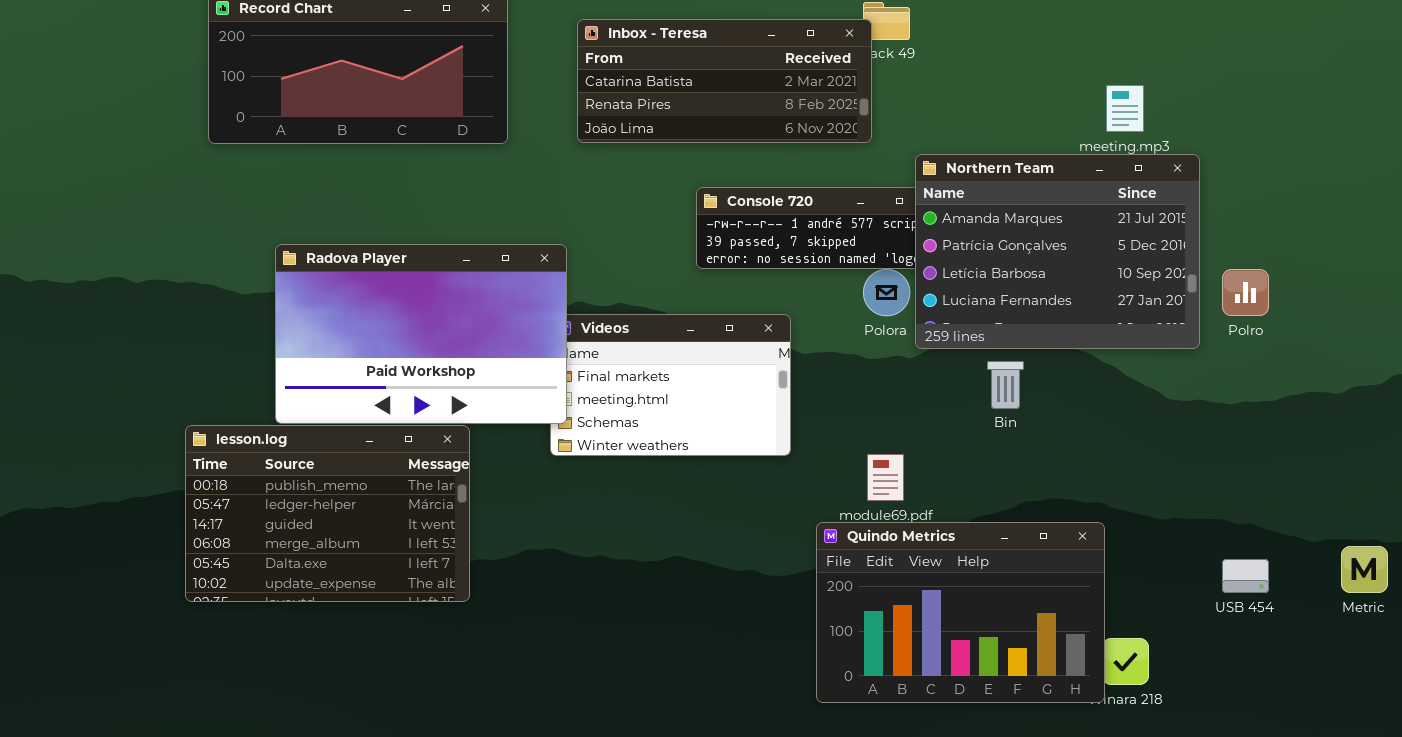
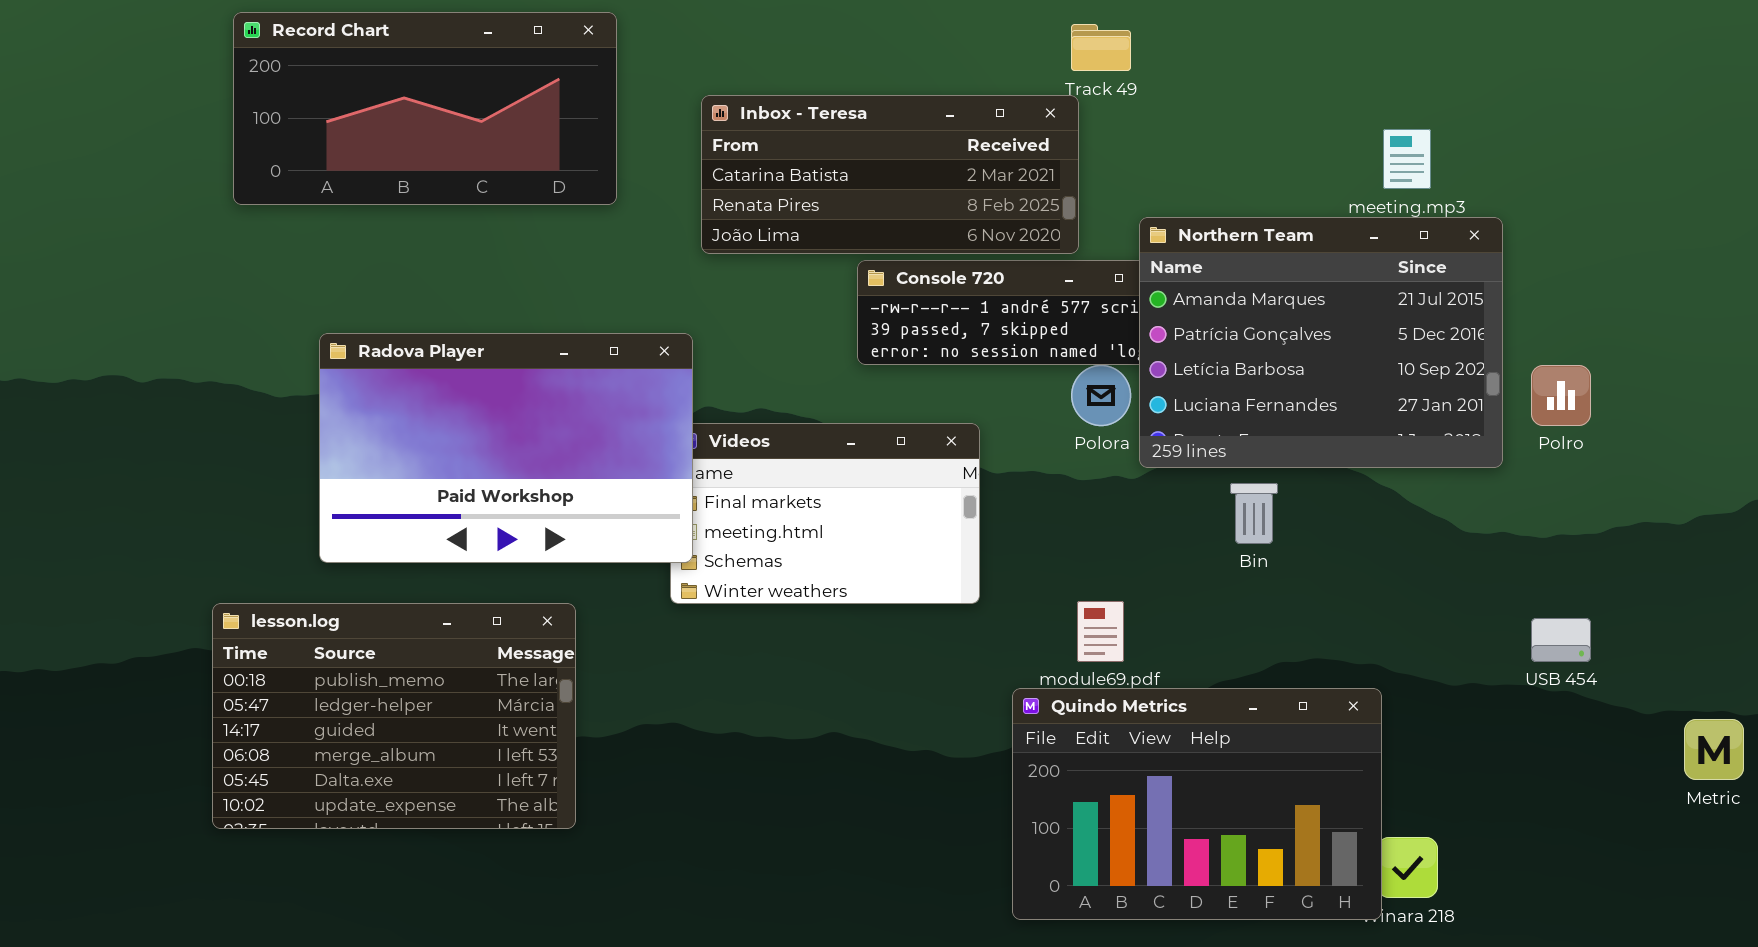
Inbox - Teresa: [577,19,872,143] -> [701,95,1079,254], moved
lesson.log: [185,425,470,602] -> [212,603,576,829], moved
USB 454: [1222,559,1269,593] -> [1531,618,1591,662], moved

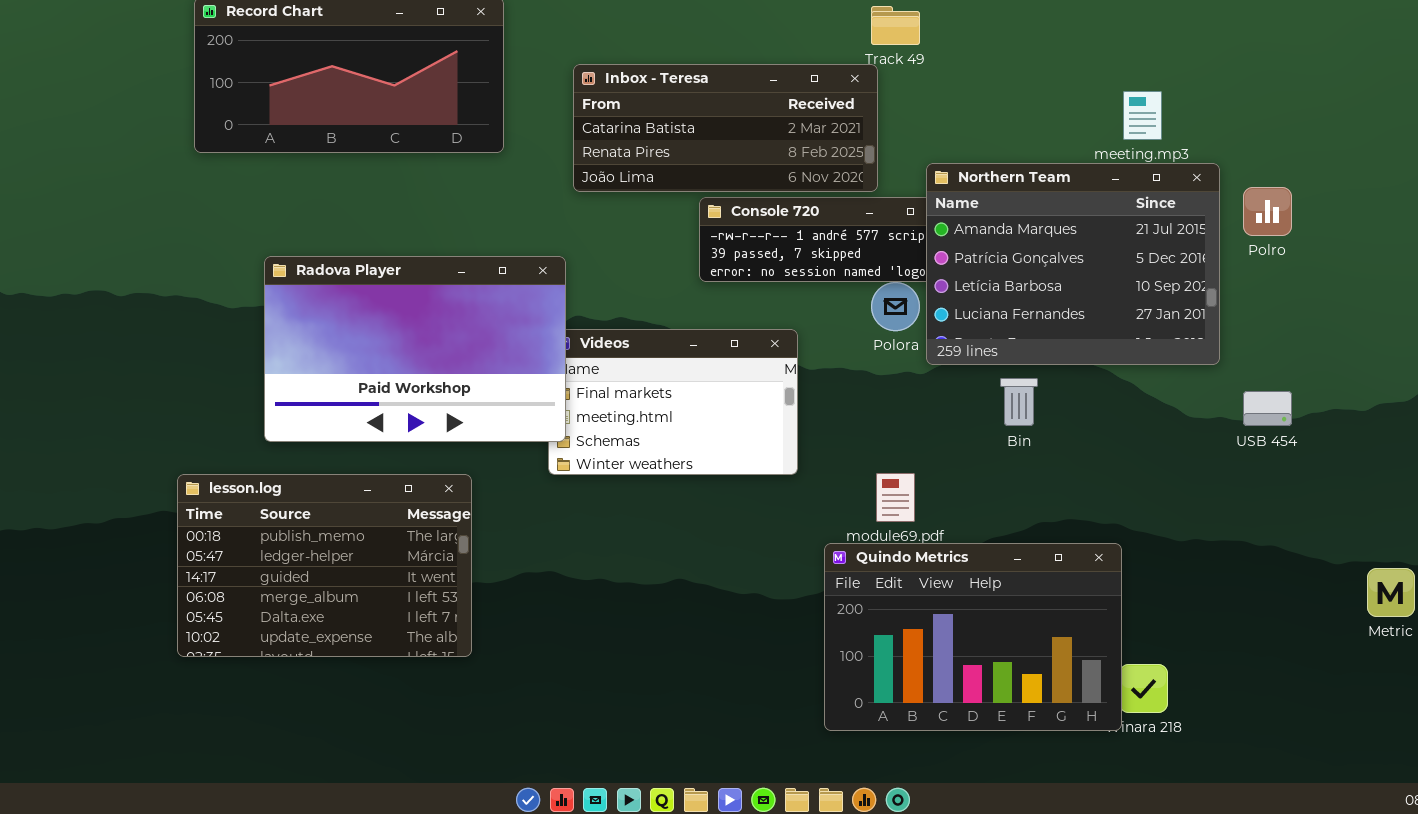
Polro: [1531,365,1591,426] -> [1243,187,1292,236], moved
USB 454: [1531,618,1591,662] -> [1243,391,1292,426], moved

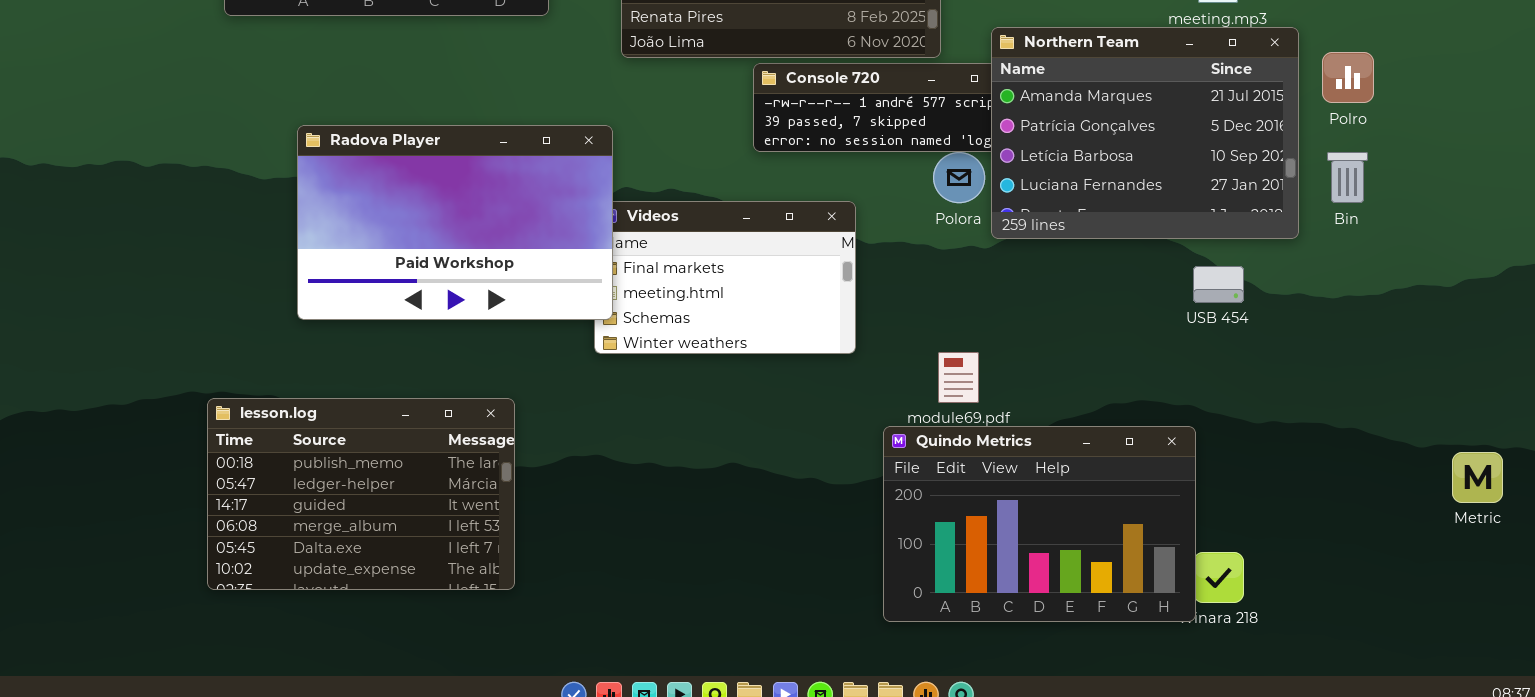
Bin: [1000,378,1038,426] -> [1327,152,1368,203], moved
USB 454: [1243,391,1292,426] -> [1193,266,1244,303], moved
lesson.log: [177,474,472,657] -> [207,398,515,590], moved

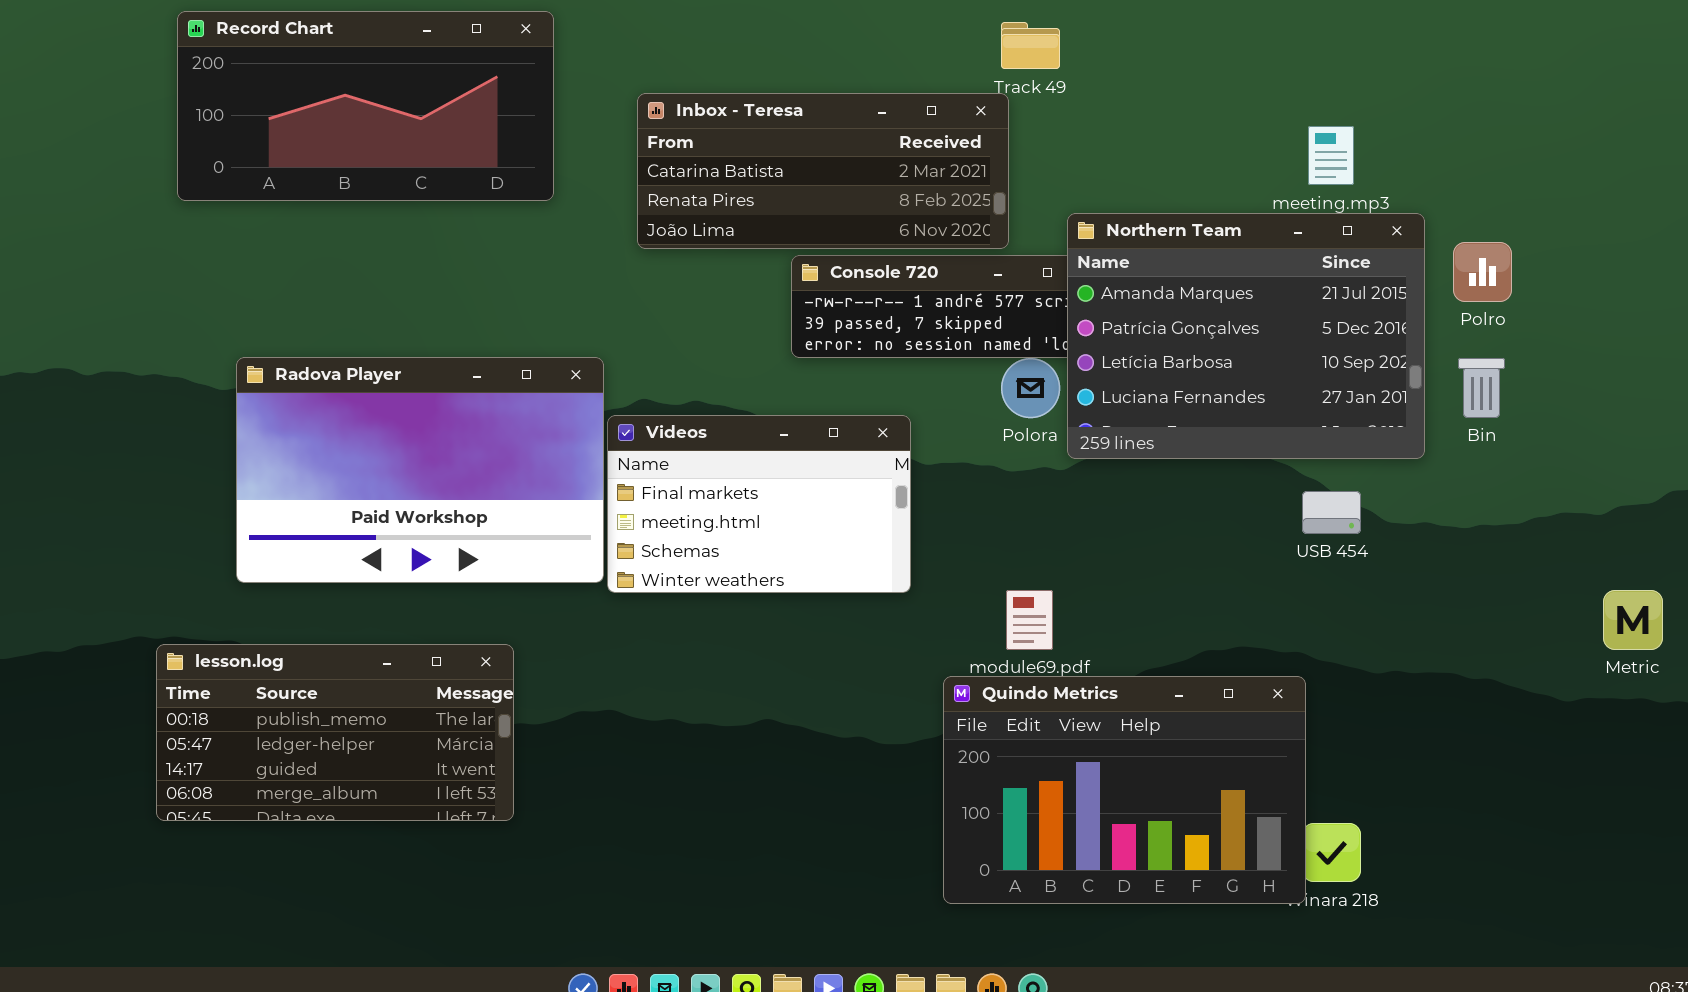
Radova Player: [297,125,613,320] -> [236,357,604,583], moved
lesson.log: [207,398,515,590] -> [156,644,514,821], resized
Metric: [1452,452,1503,503] -> [1603,590,1663,650], moved

